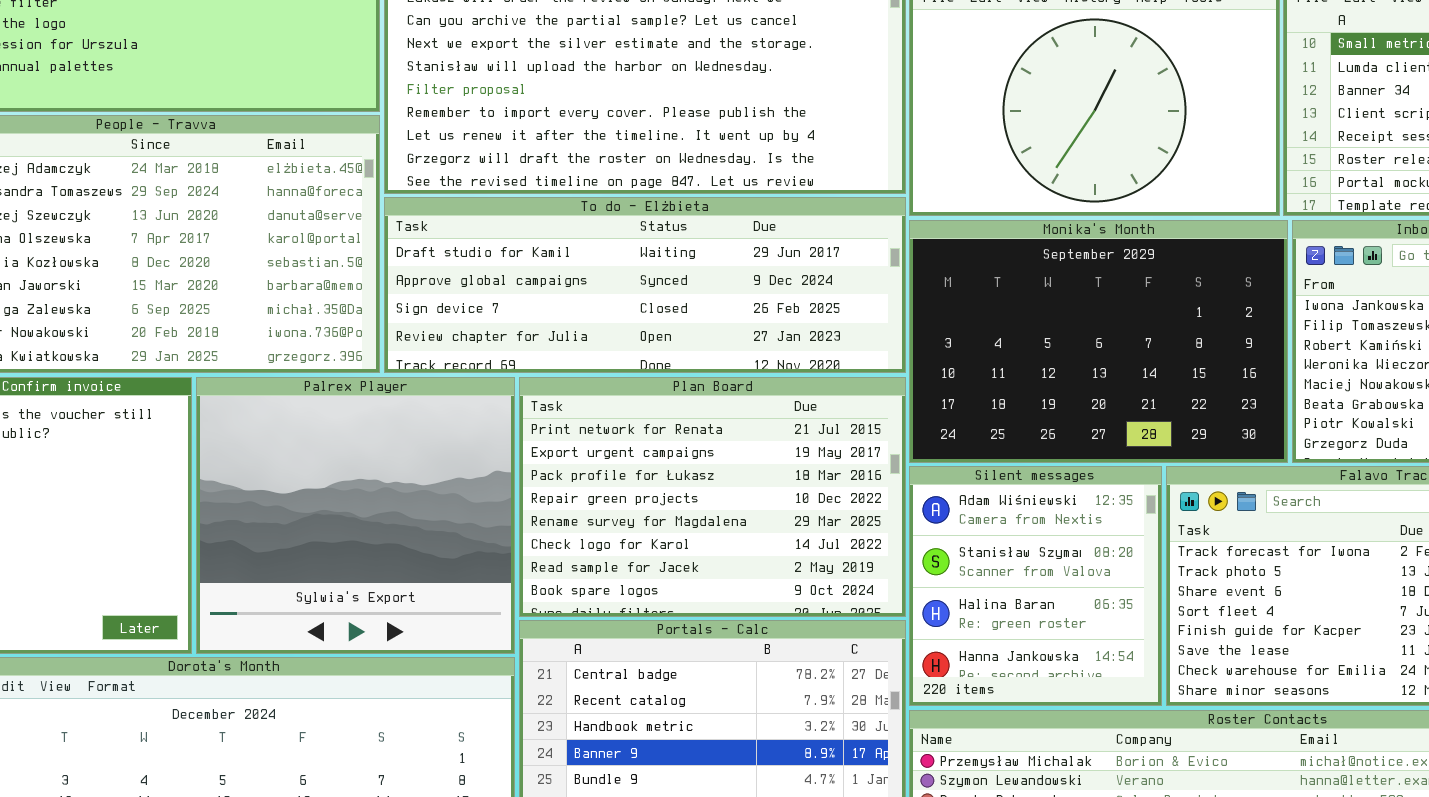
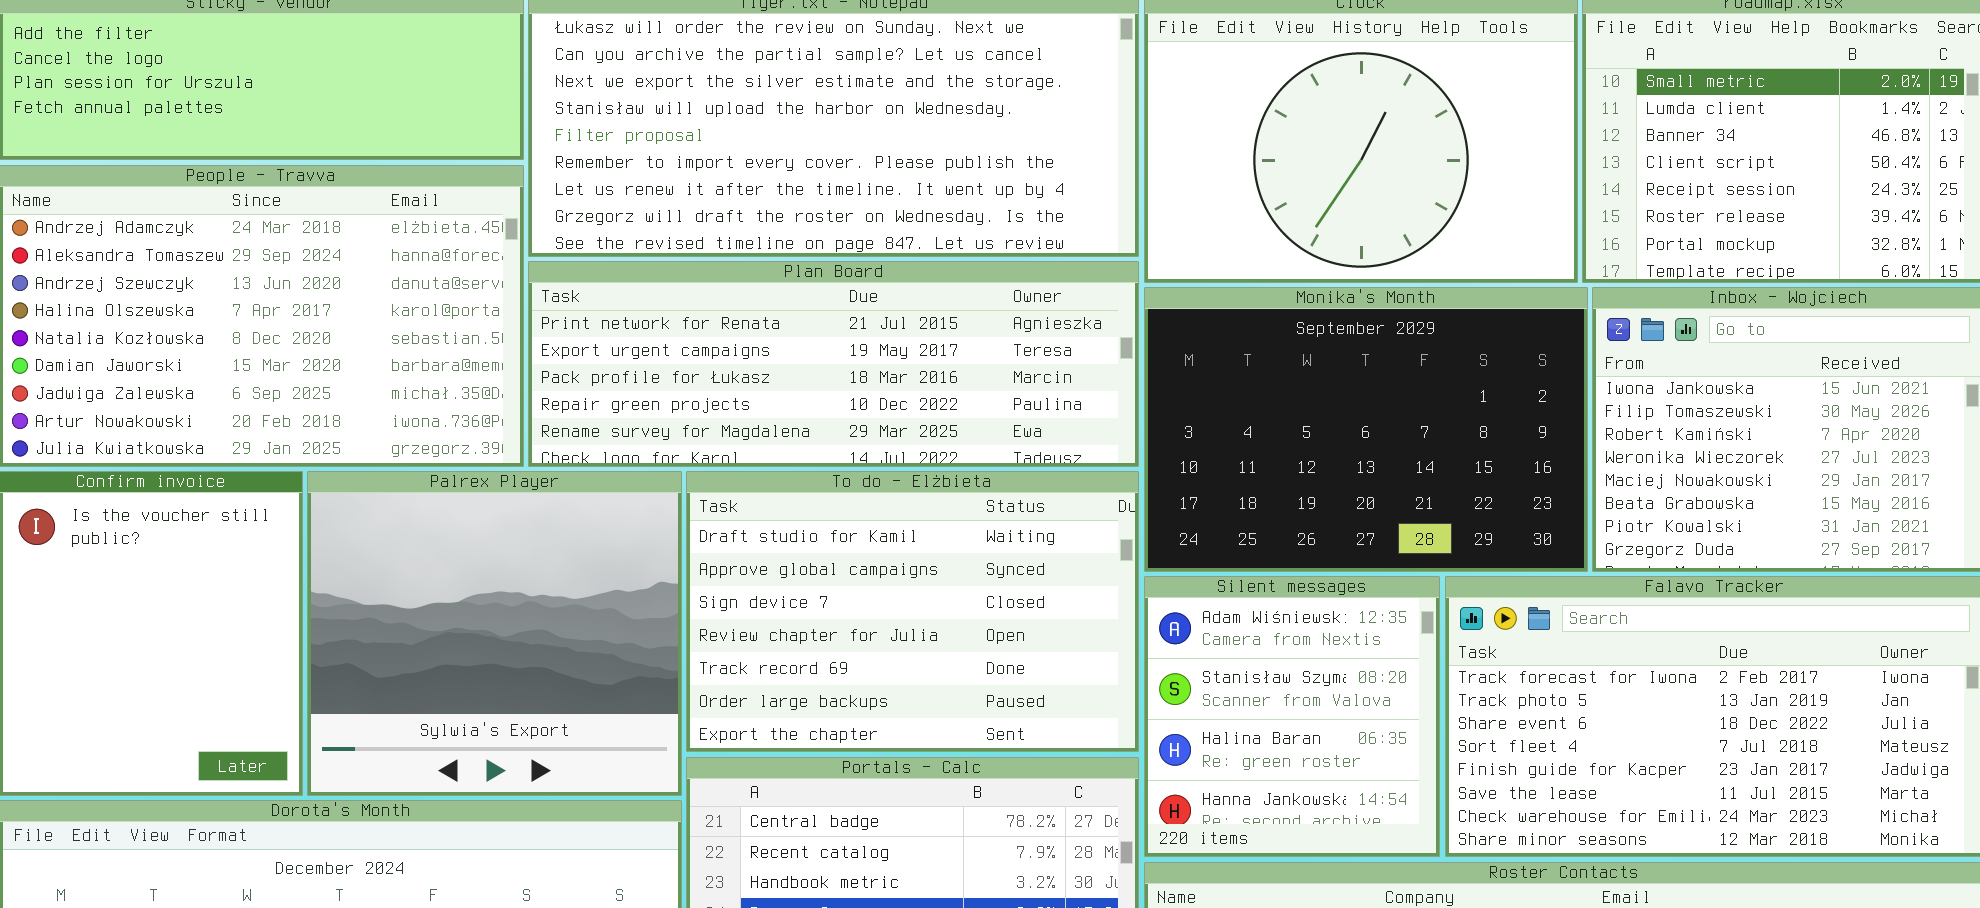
To do - Elżbieta: [384,197,906,373] -> [686,471,1139,752], moved, resized
Plan Board: [519,377,906,617] -> [528,261,1139,467], moved, resized

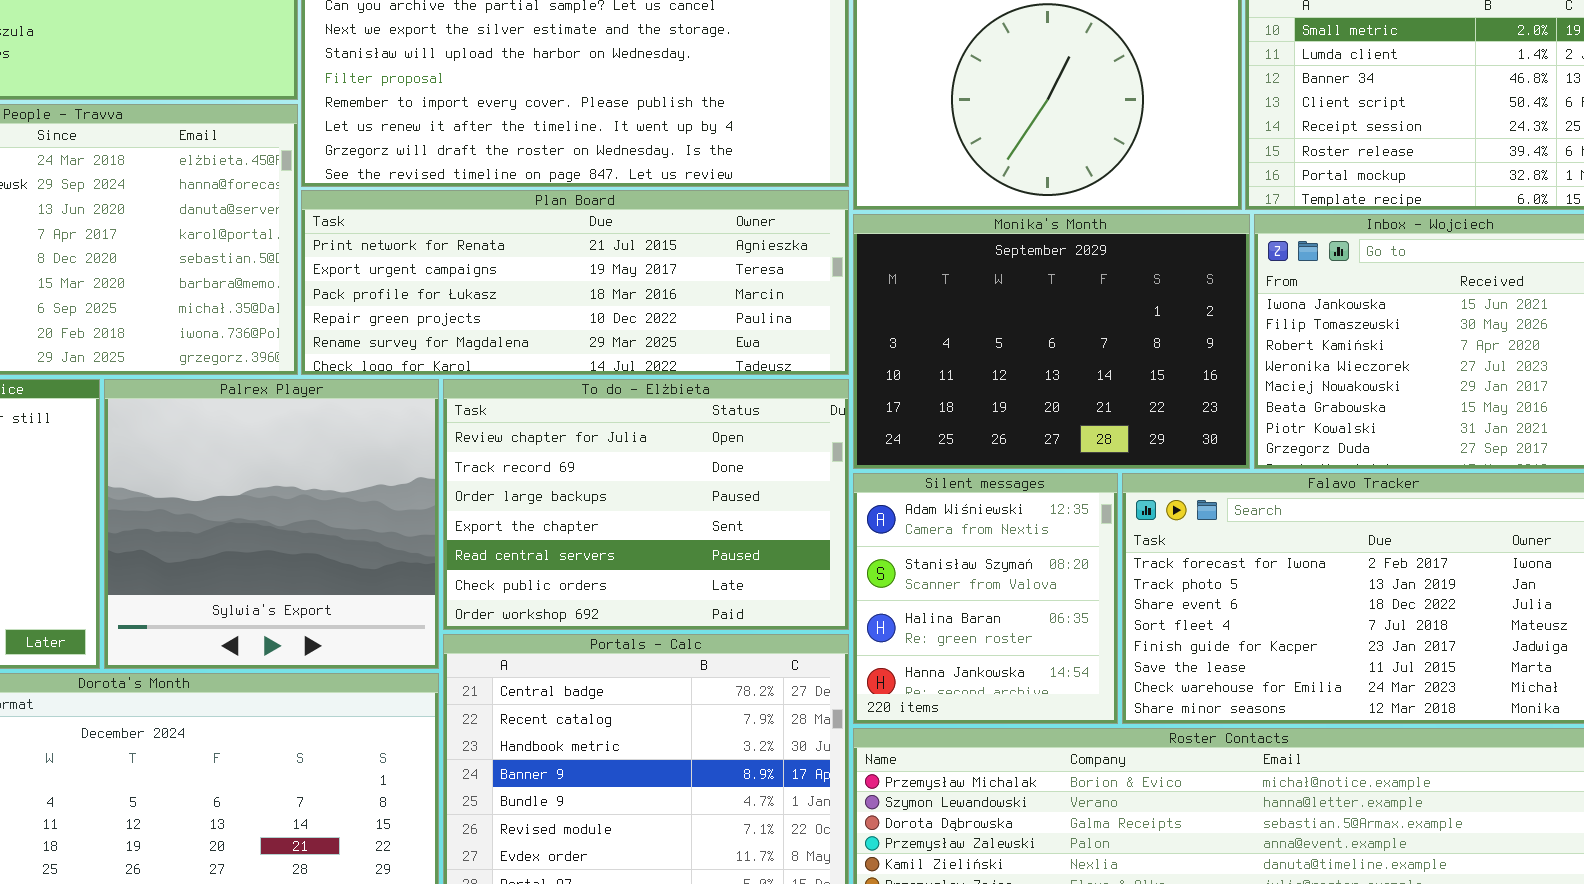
To do - Elżbieta: [686,471,1139,752] -> [443,379,849,630], scrolled down 3 rows

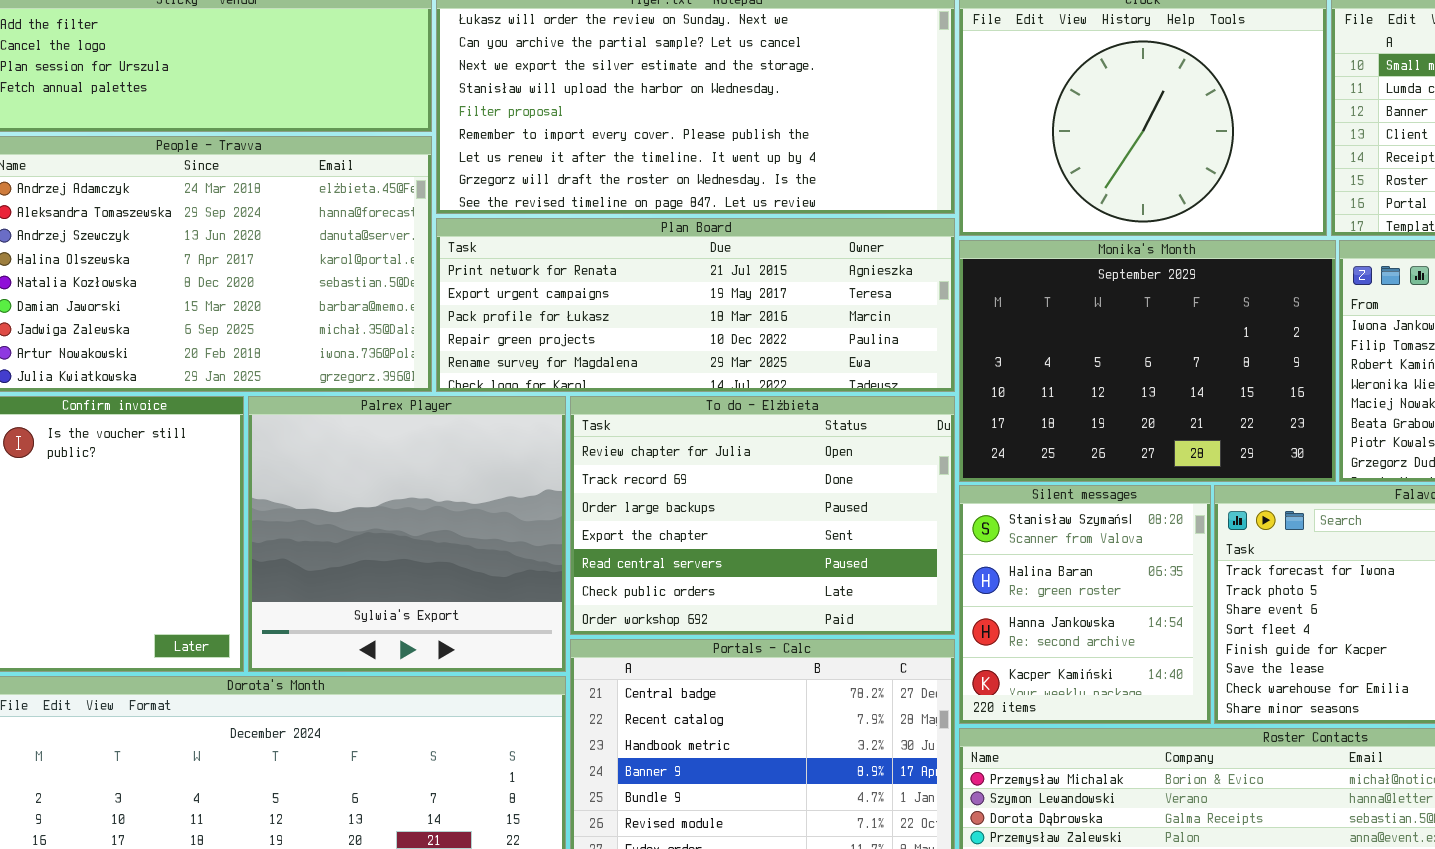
Silent messages: [853,473,1118,724] -> [959,485,1211,724], scrolled down 1 row

